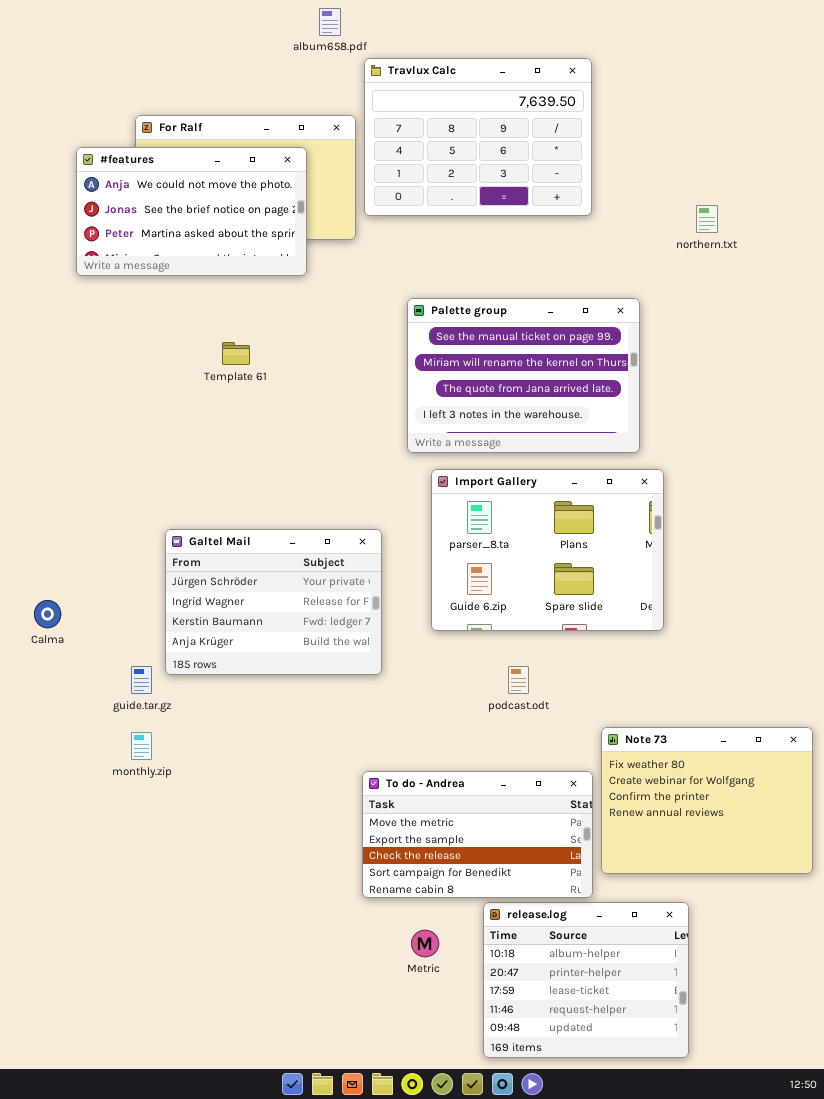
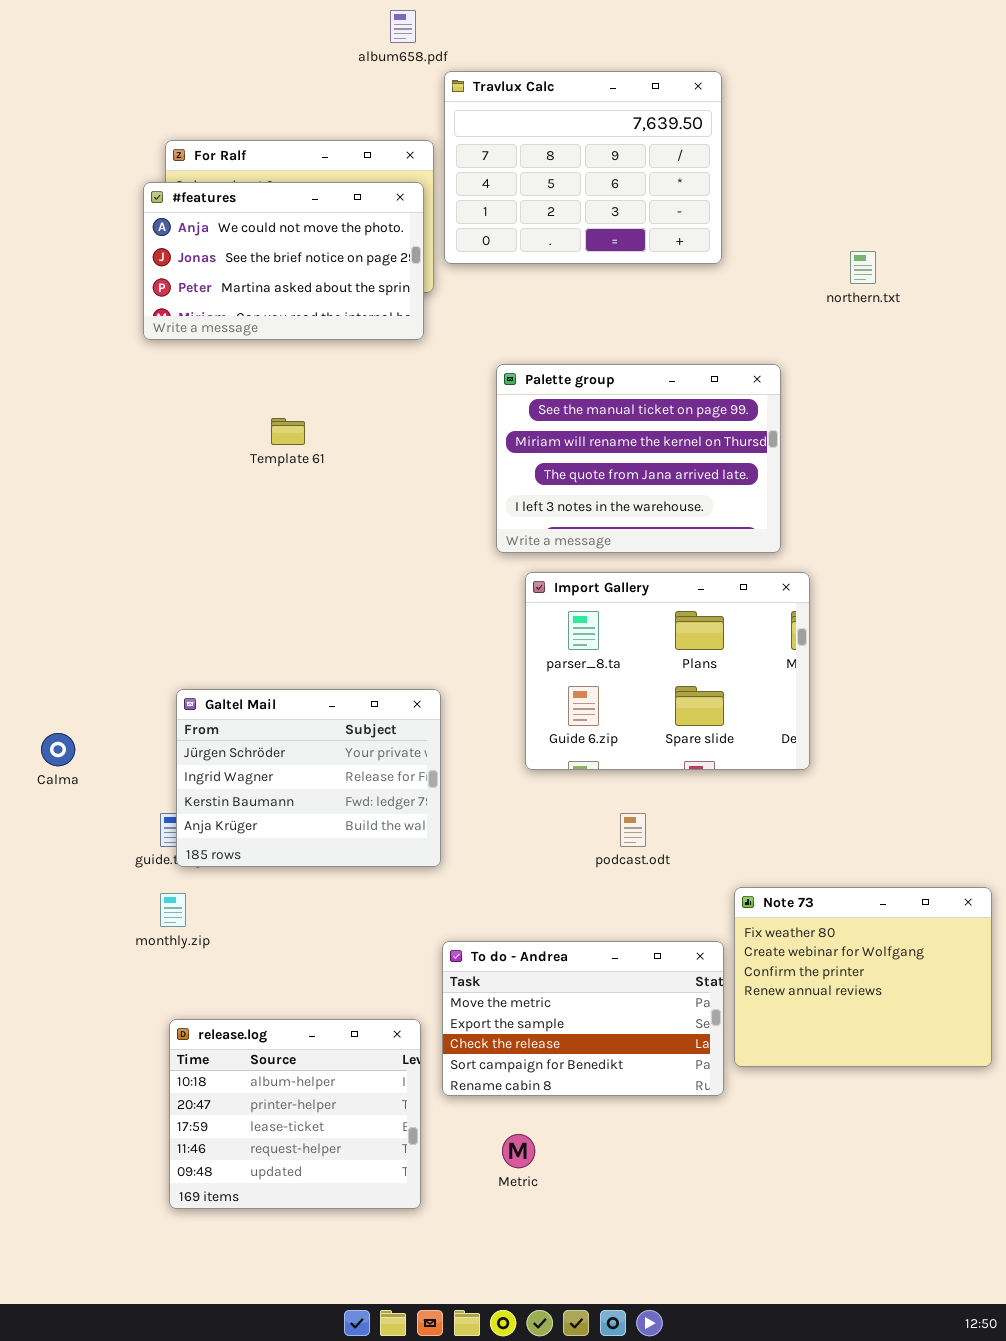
#features: [76,147,307,276] -> [143,182,424,340], moved
Galtel Mail: [165,529,382,675] -> [176,689,441,867], moved
release.log: [483,902,689,1058] -> [169,1019,421,1209], moved

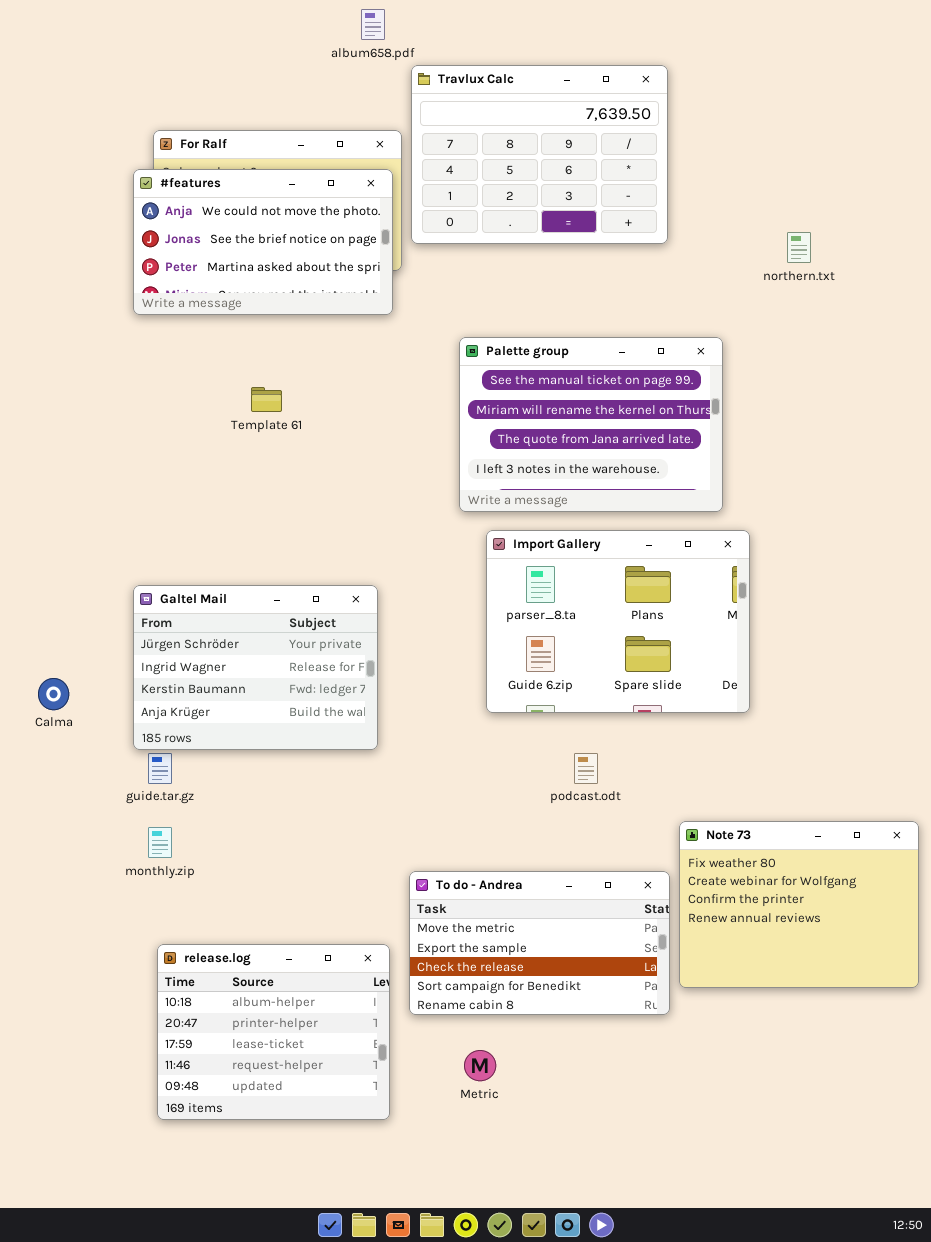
Galtel Mail: [176,689,441,867] -> [133,585,378,750], moved

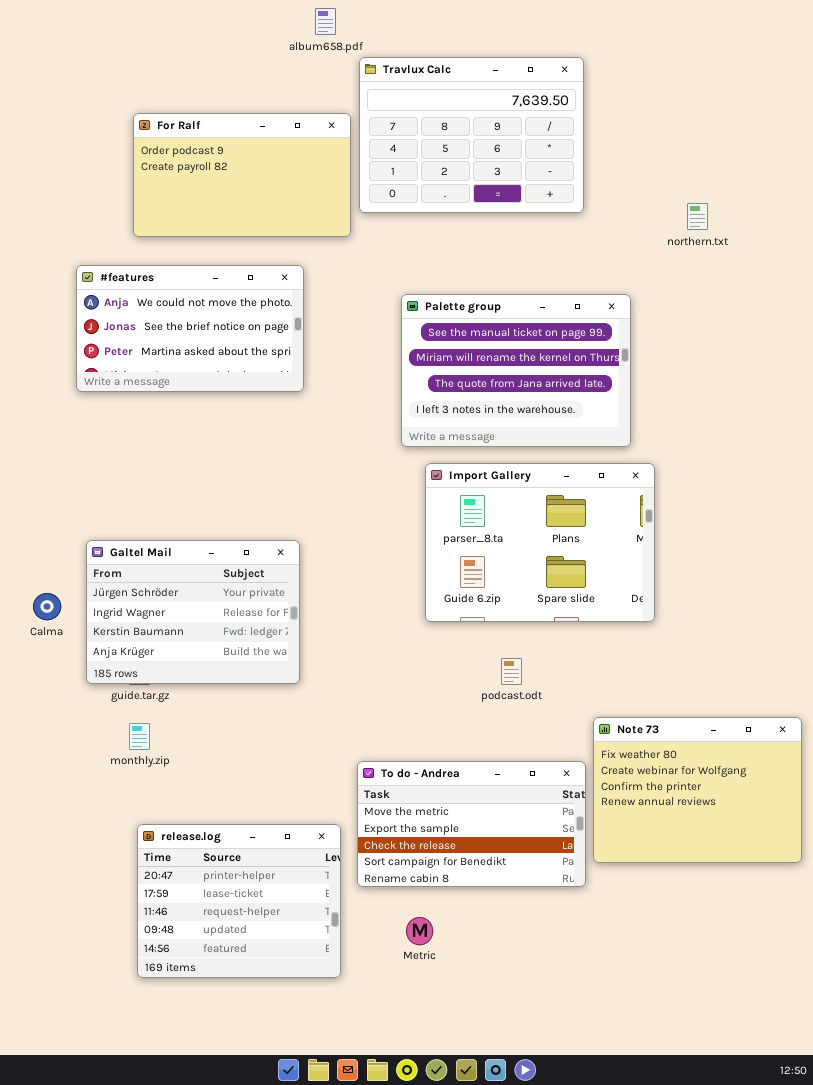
#features: [133,169,393,315] -> [76,265,304,392], moved
Galtel Mail: [133,585,378,750] -> [86,540,300,684], moved
release.log: [157,944,390,1120] -> [137,824,341,978], scrolled down 1 row

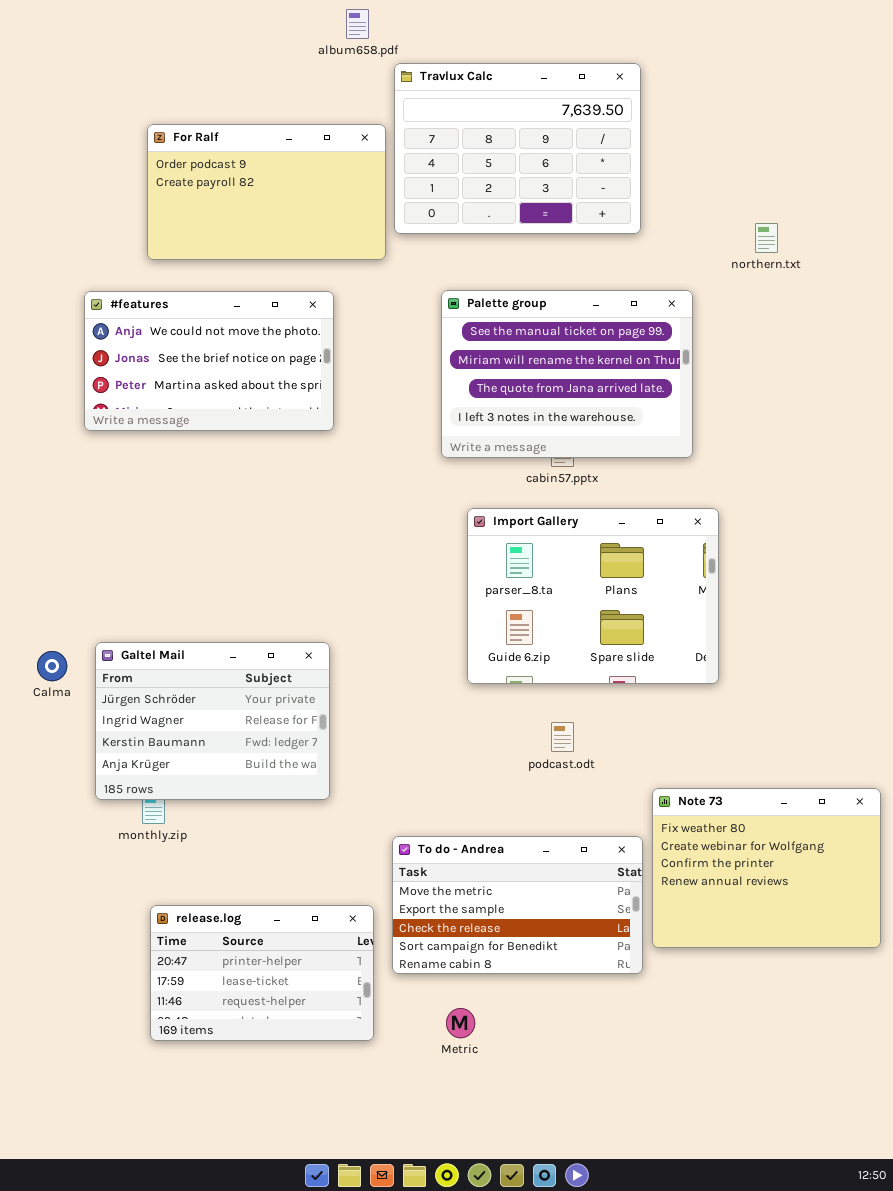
Palette group: [401,294,631,447] -> [441,290,693,458], moved
Galtel Mail: [86,540,300,684] -> [95,642,330,800], moved
release.log: [137,824,341,978] -> [150,905,374,1041], resized

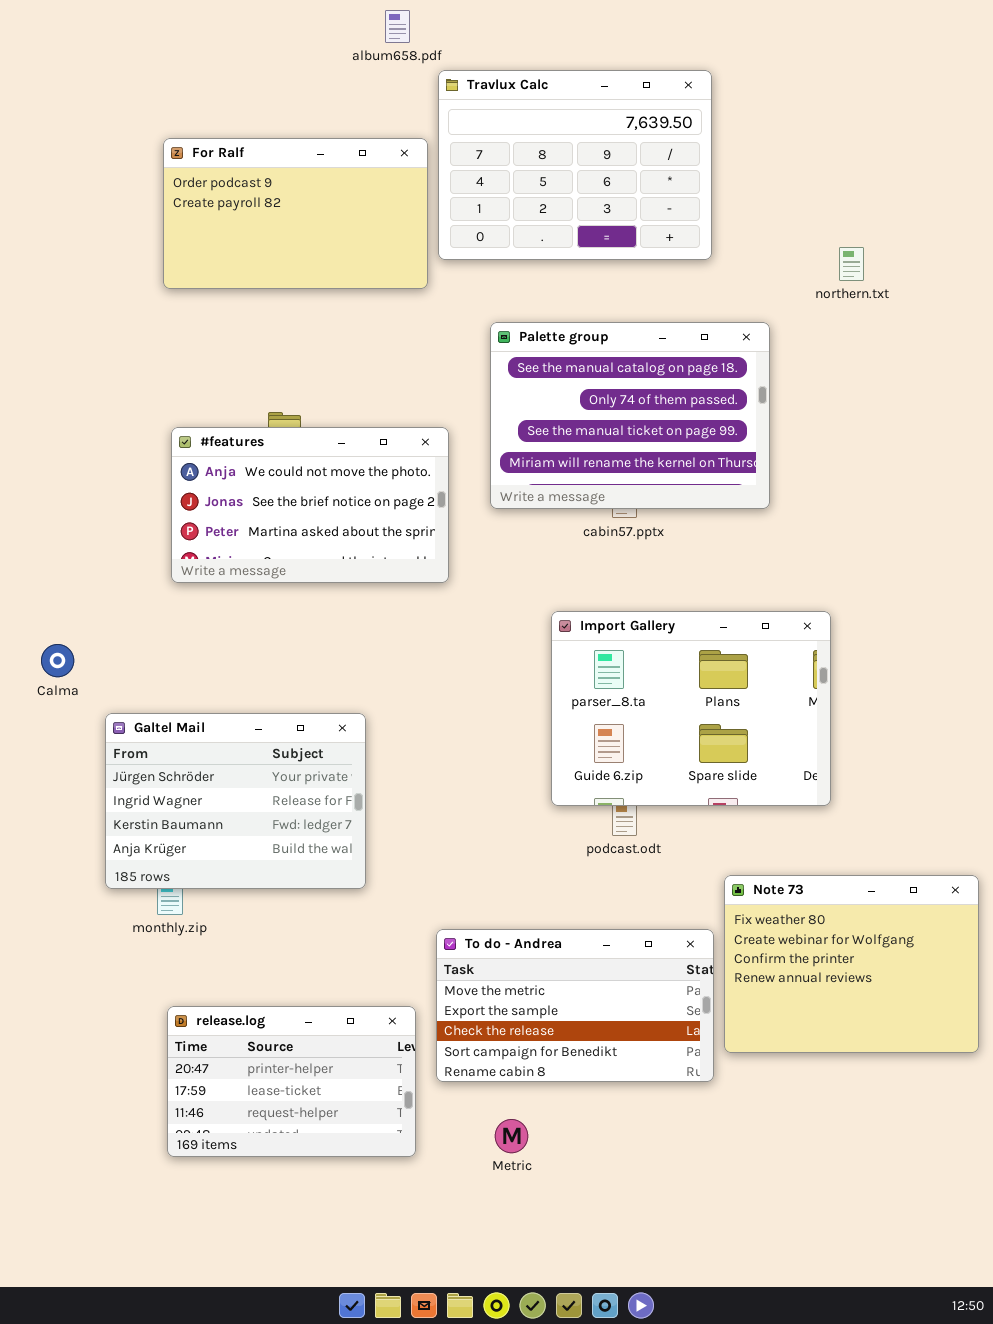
Palette group: [441,290,693,458] -> [490,322,770,509], scrolled up 2 rows
#features: [84,291,334,431] -> [171,427,449,583], moved
Import Gallery: [467,508,719,684] -> [551,611,831,806], moved
Calma: [37,651,67,681] -> [41,644,74,677], moved

